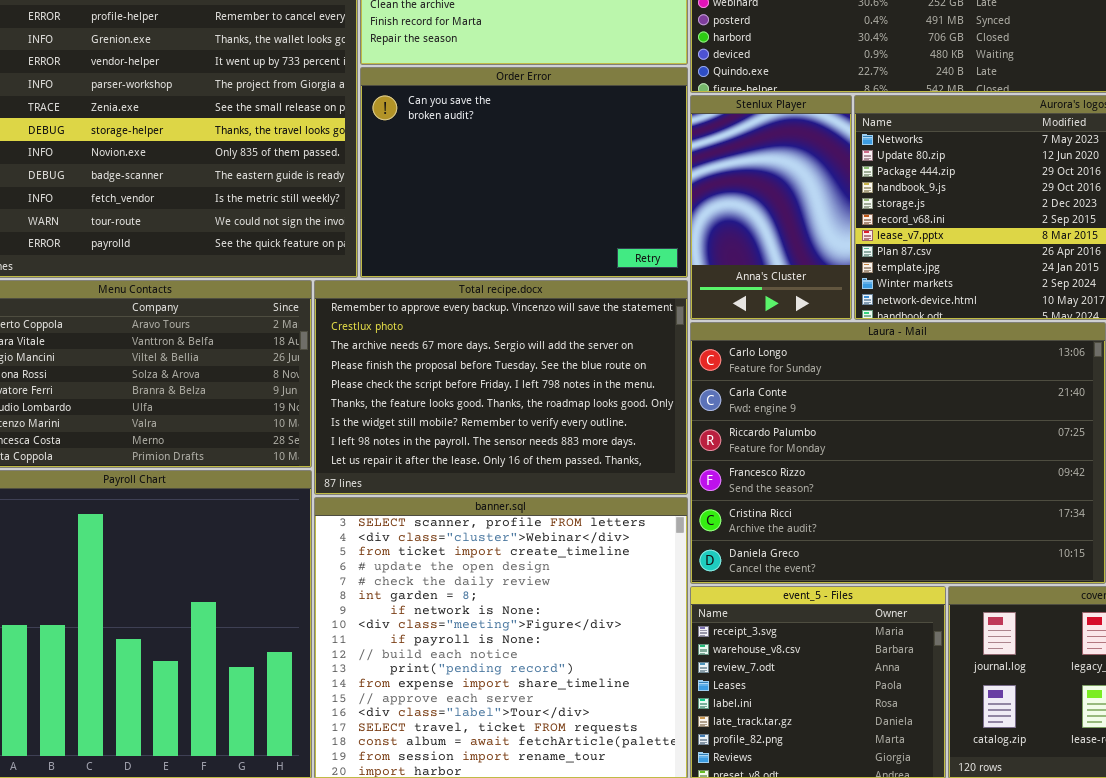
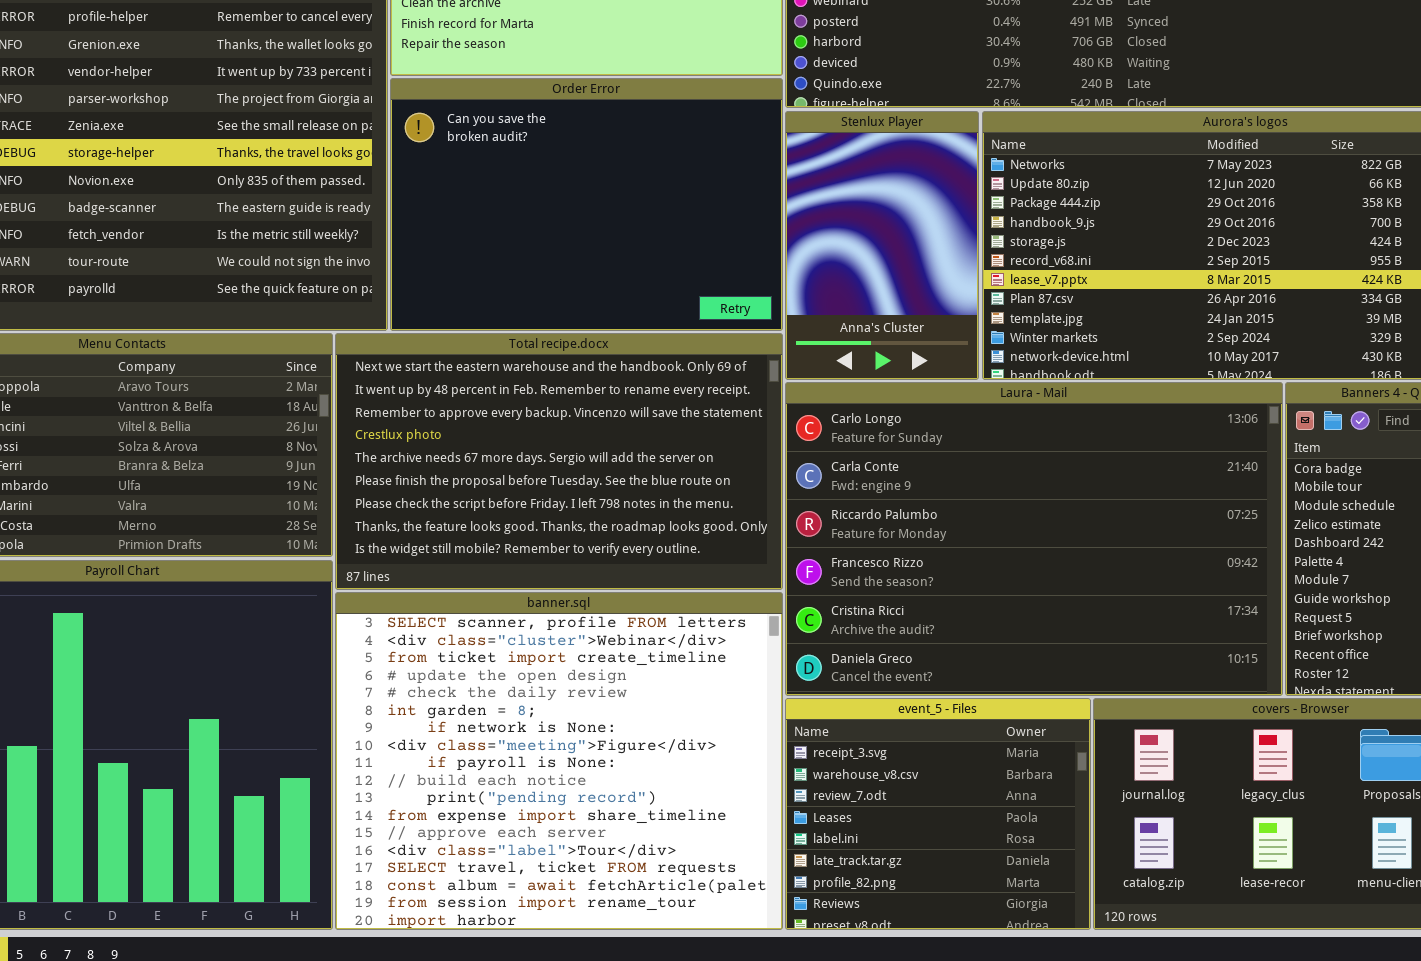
Total recipe.docx: [314,280,688,495] -> [335,333,783,590], scrolled up 2 rows

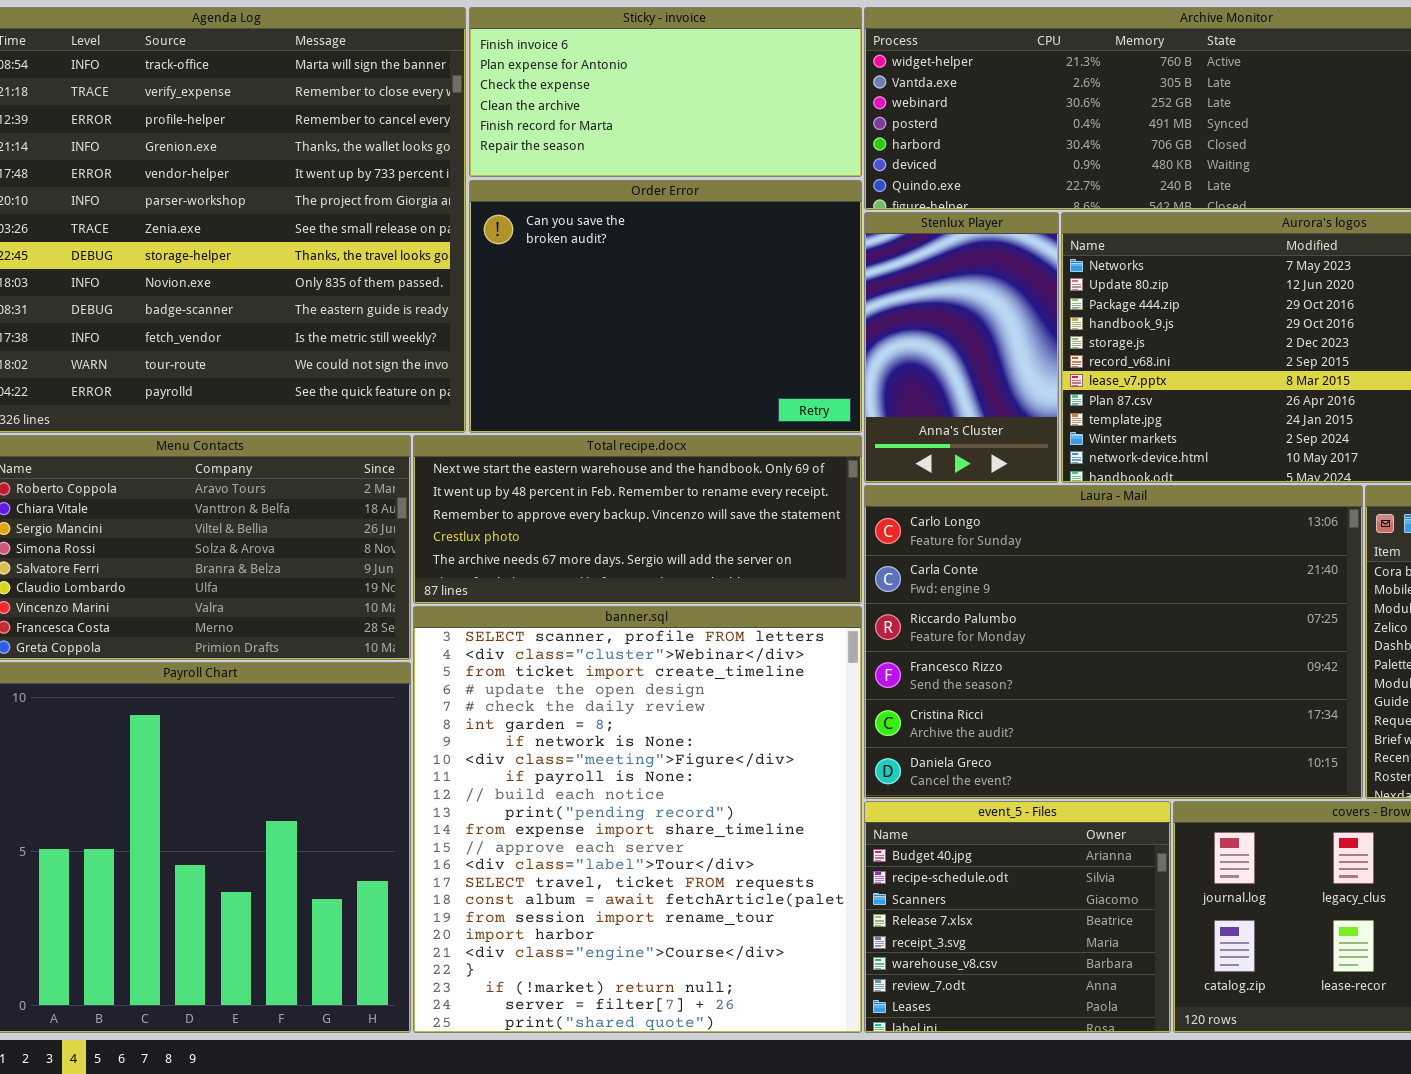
Total recipe.docx: [335,333,783,590] -> [413,435,862,604], resized
banner.sql: [335,592,783,930] -> [413,606,862,1033], resized
event_5 - Files: [785,698,1091,930] -> [864,801,1171,1033], scrolled up 4 rows

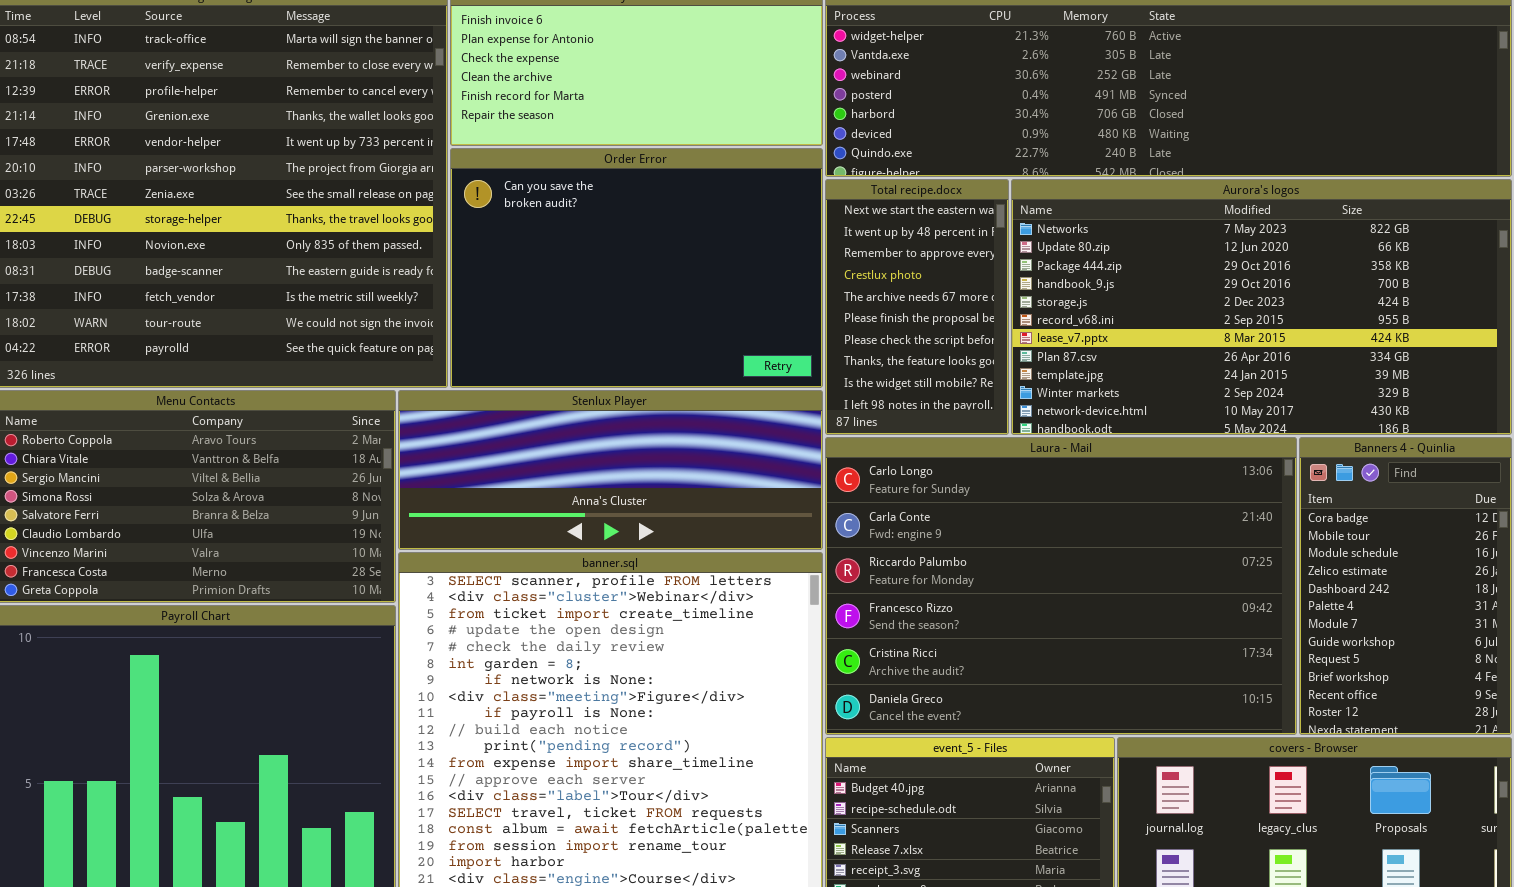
Stenlux Player: [864,212,1059,483] -> [398,390,823,550], moved, resized
Total recipe.docx: [413,435,862,604] -> [825,179,1009,435], moved, resized

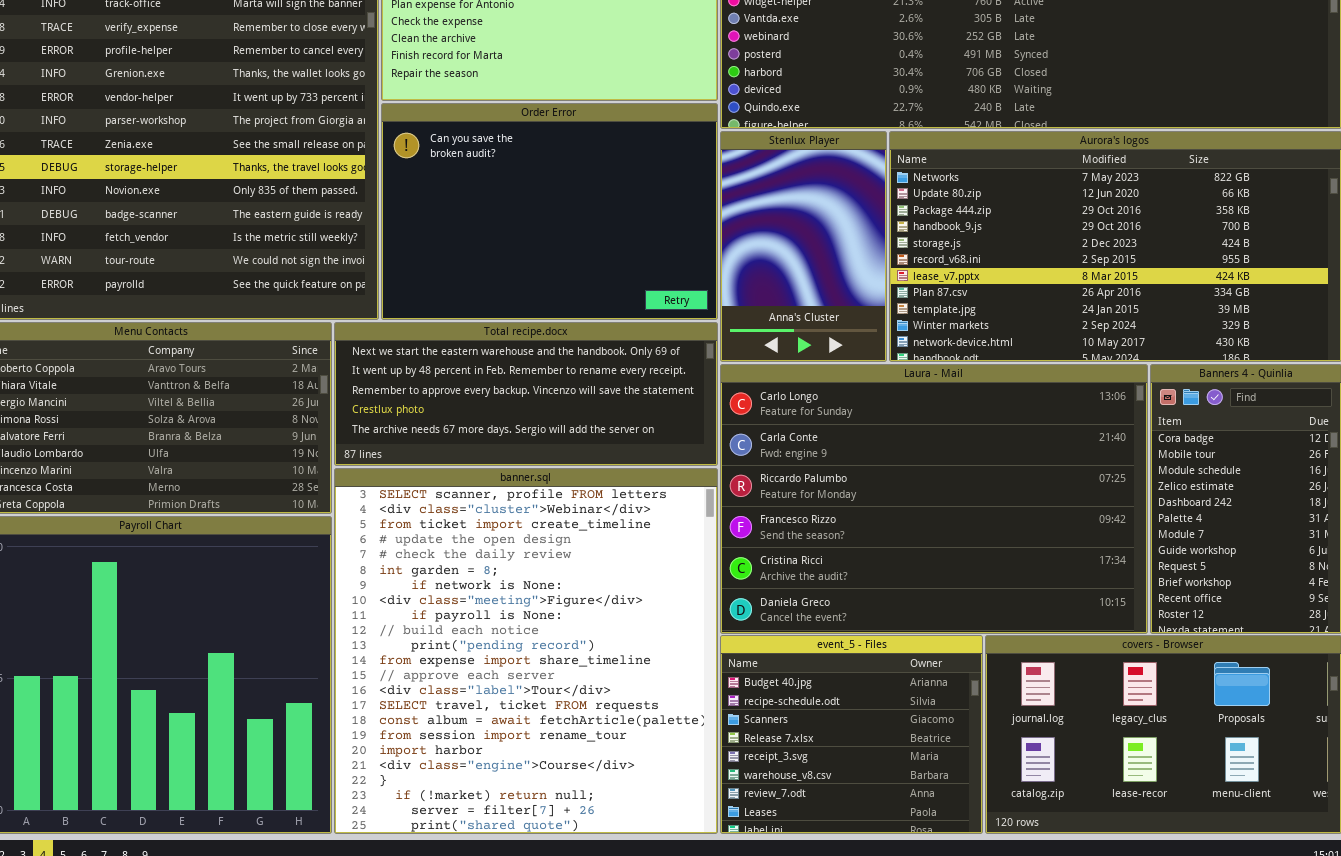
Total recipe.docx: [825,179,1009,435] -> [334,322,718,466], moved, resized
Stenlux Player: [398,390,823,550] -> [720,131,887,362], moved, resized

